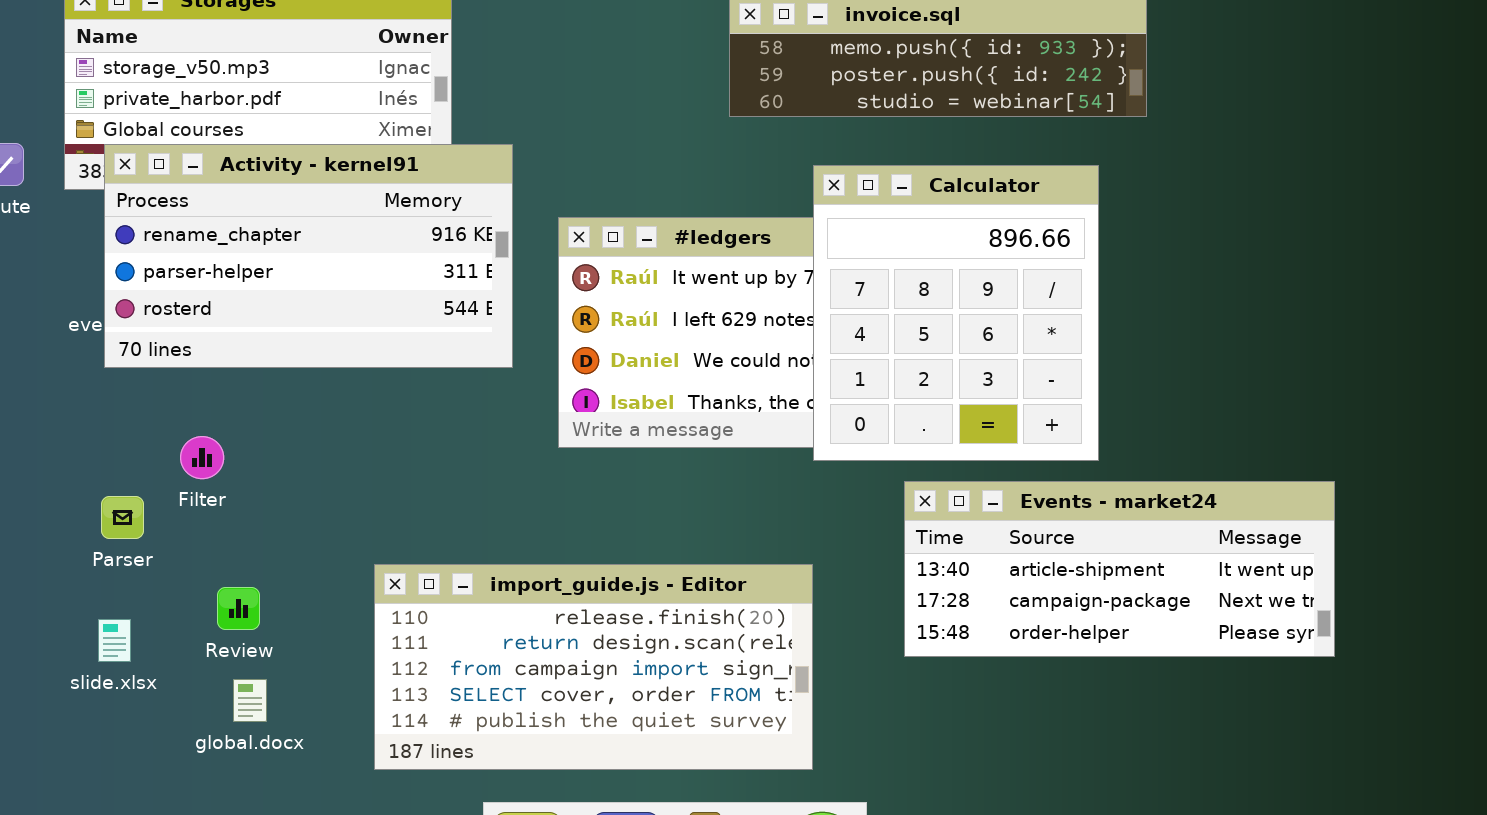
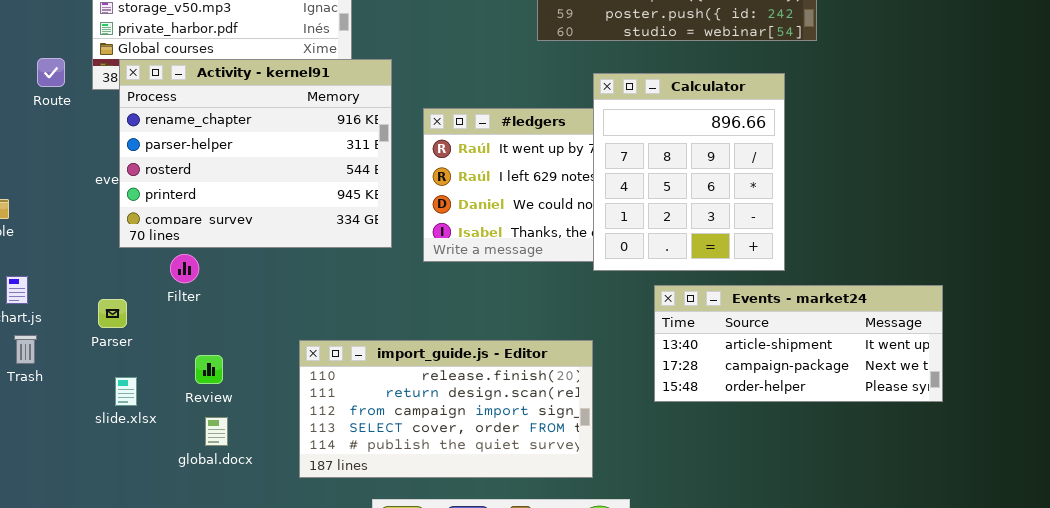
Activity - kernel91: [104,144,513,368] -> [119,59,392,248], resized
Parser: [101,496,144,539] -> [98,299,127,328], moved

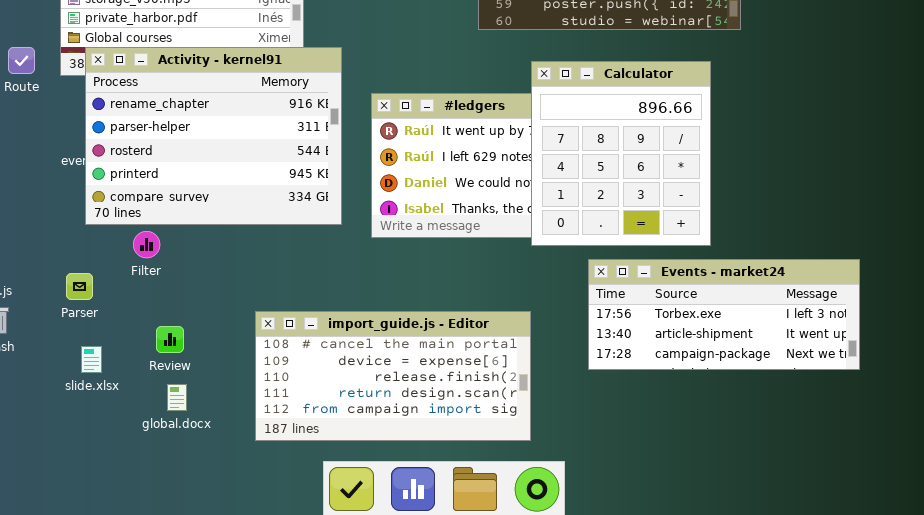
Events - market24: [654,285,943,402] -> [588,259,860,370], scrolled up 1 row
import_guide.js - Editor: [299,340,593,478] -> [255,311,531,441], scrolled up 2 rows

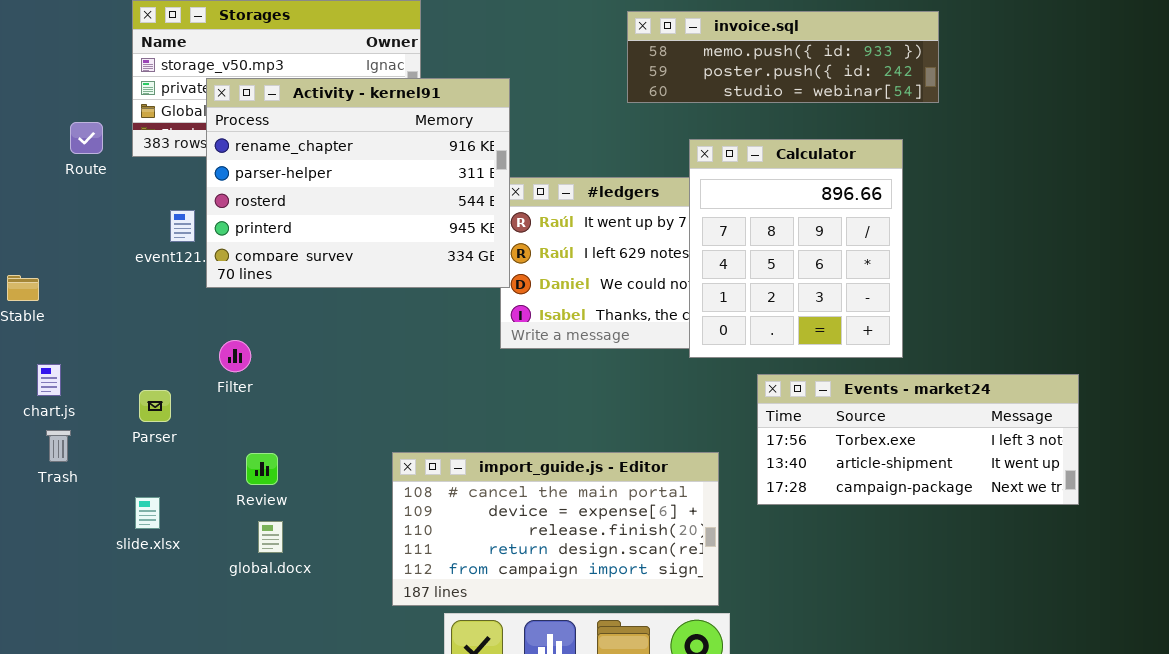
Activity - kernel91: [85,47,342,225] -> [206,78,510,288], moved
import_guide.js - Editor: [255,311,531,441] -> [392,452,719,606], moved
slide.xlsx: [81,346,102,373] -> [135,497,160,529], moved

